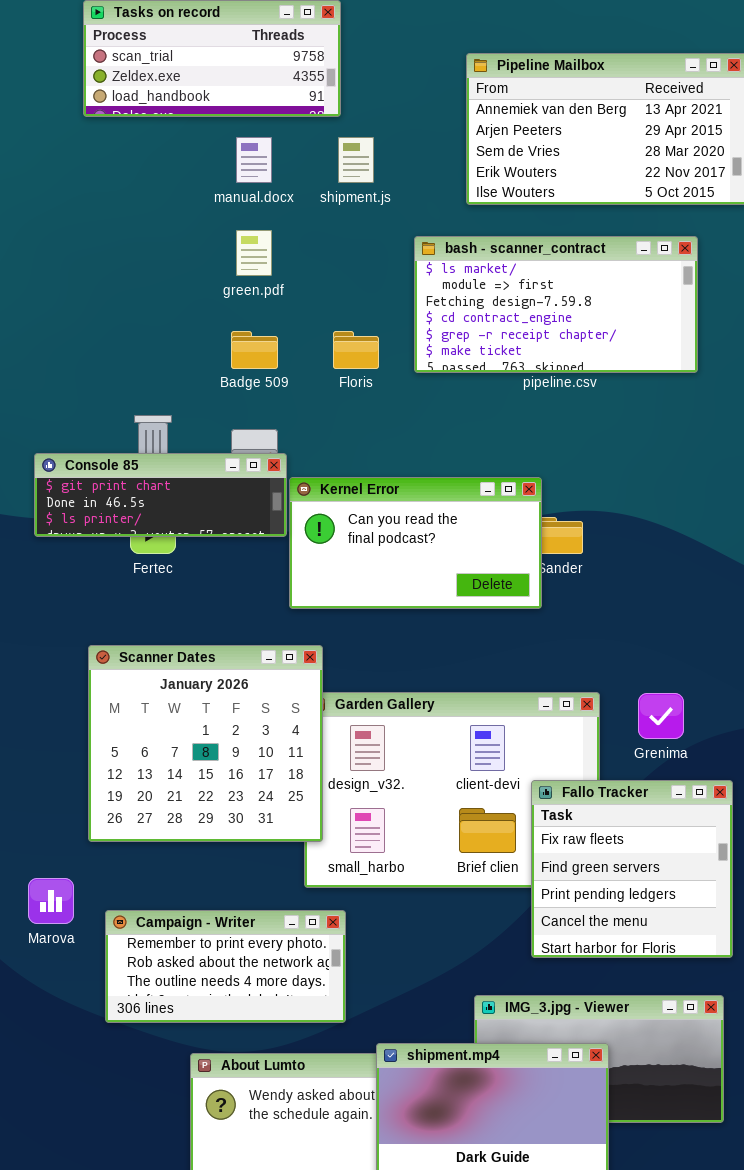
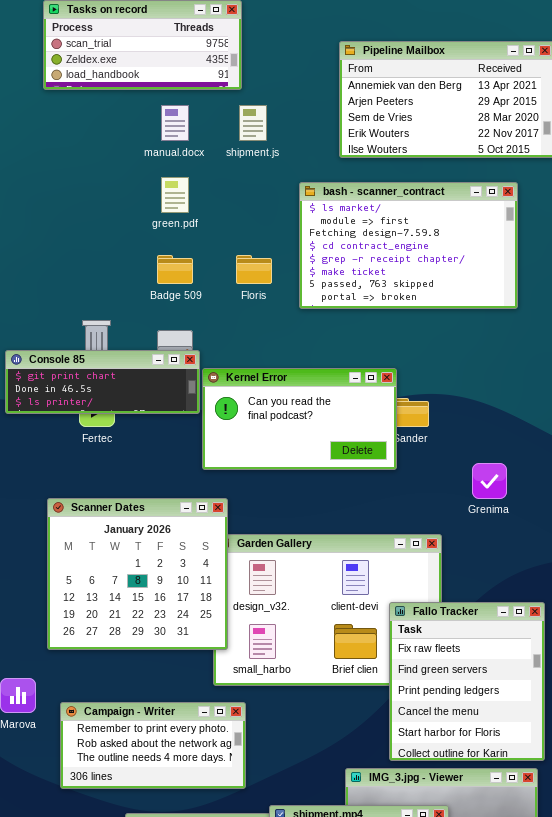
bash - scanner_contract: [414,236,698,373] -> [299,182,518,309], resized
Grenima: [638,693,684,739] -> [472,463,507,499], moved
Fallo Tracker: [531,780,733,958] -> [389,602,545,761], resized

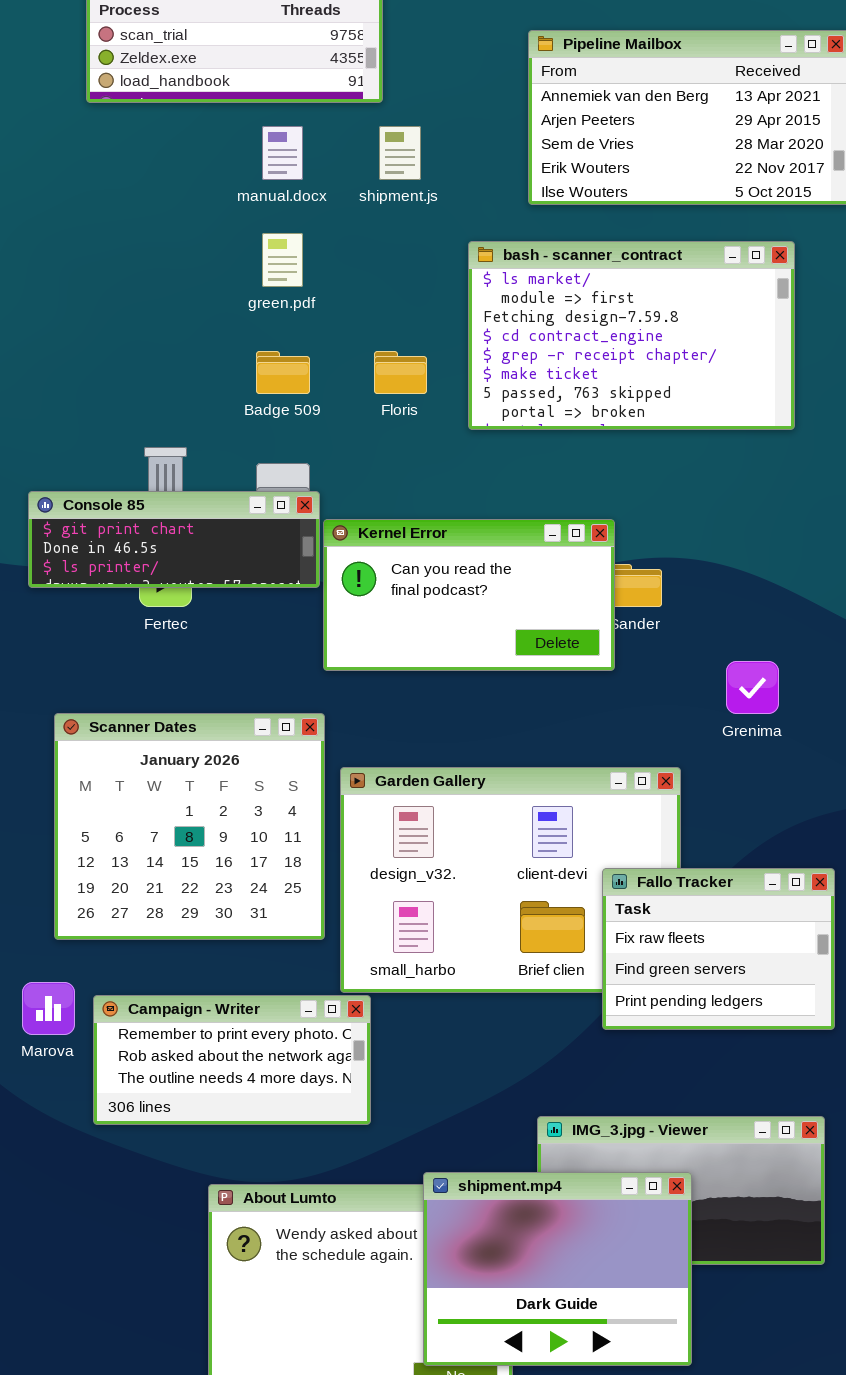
Scanner Dates: [47,498,228,650] -> [54,713,325,940], moved
Fallo Tracker: [389,602,545,761] -> [602,868,835,1030], resized
Campaign - Writer: [60,702,246,789] -> [93,995,371,1125], moved

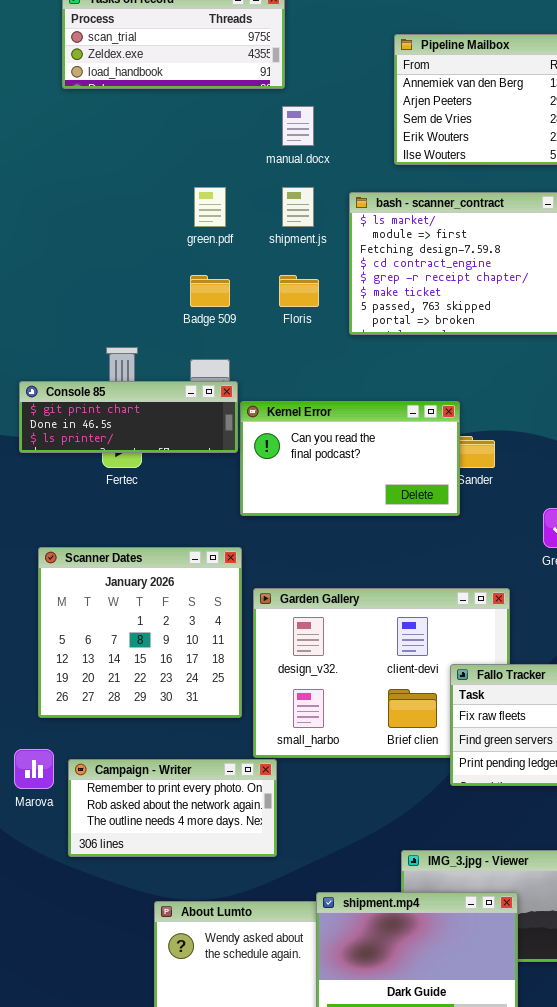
manual.docx: [262,126,303,180] -> [282,106,314,146], moved
shipment.js: [379,126,421,180] -> [282,187,314,227], moved

